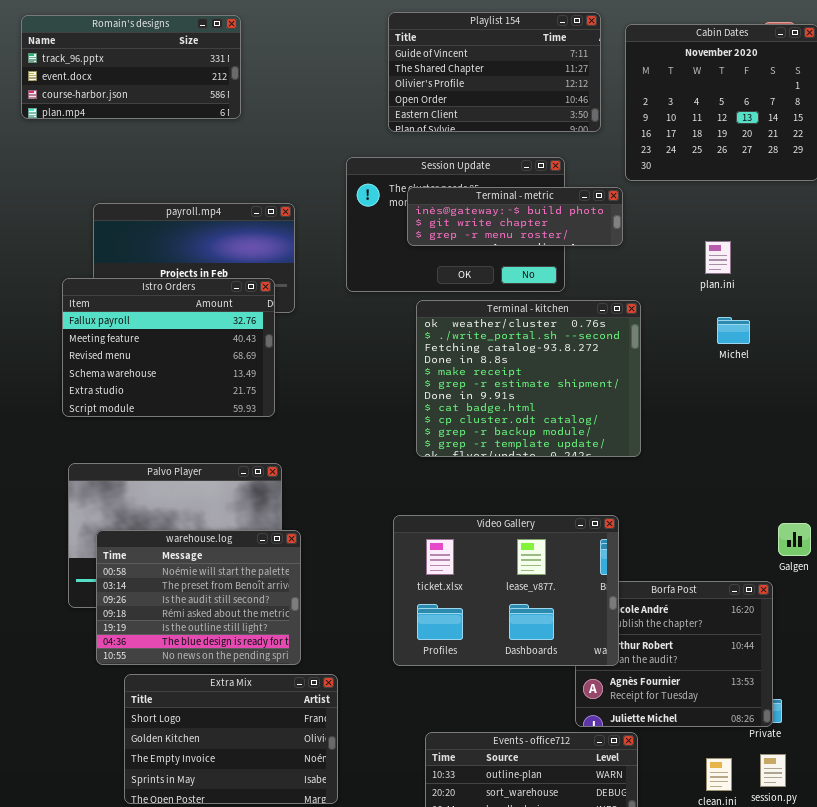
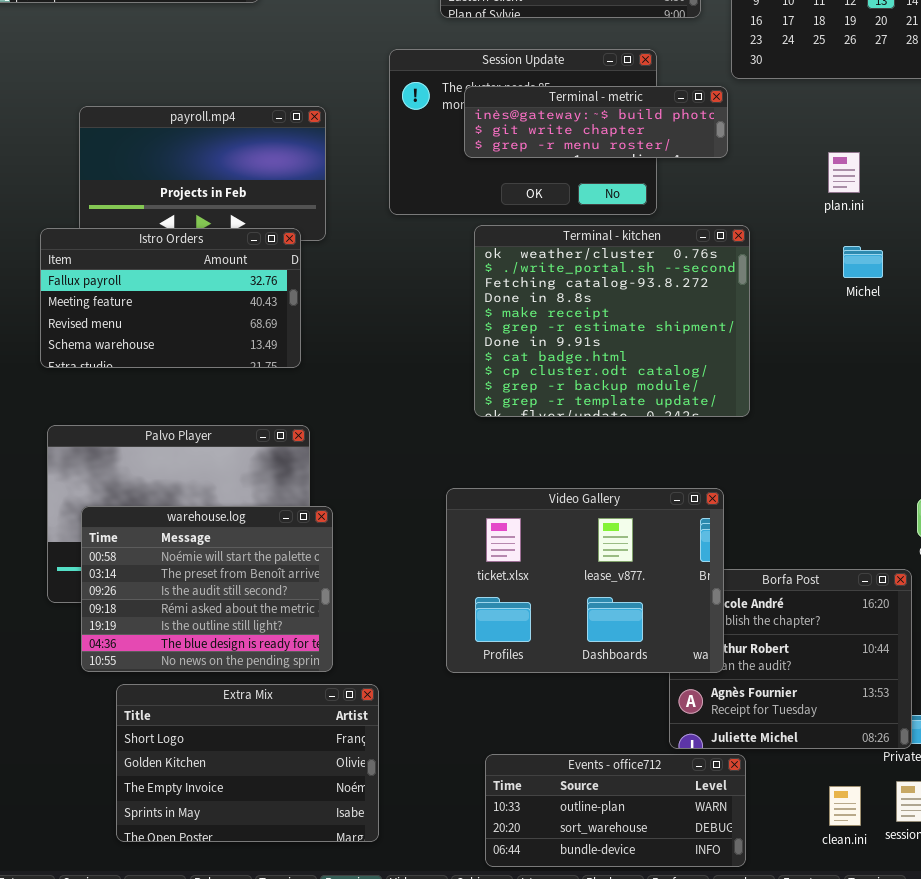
Istro Orders: [62,278,275,417] -> [40,228,301,368], resized

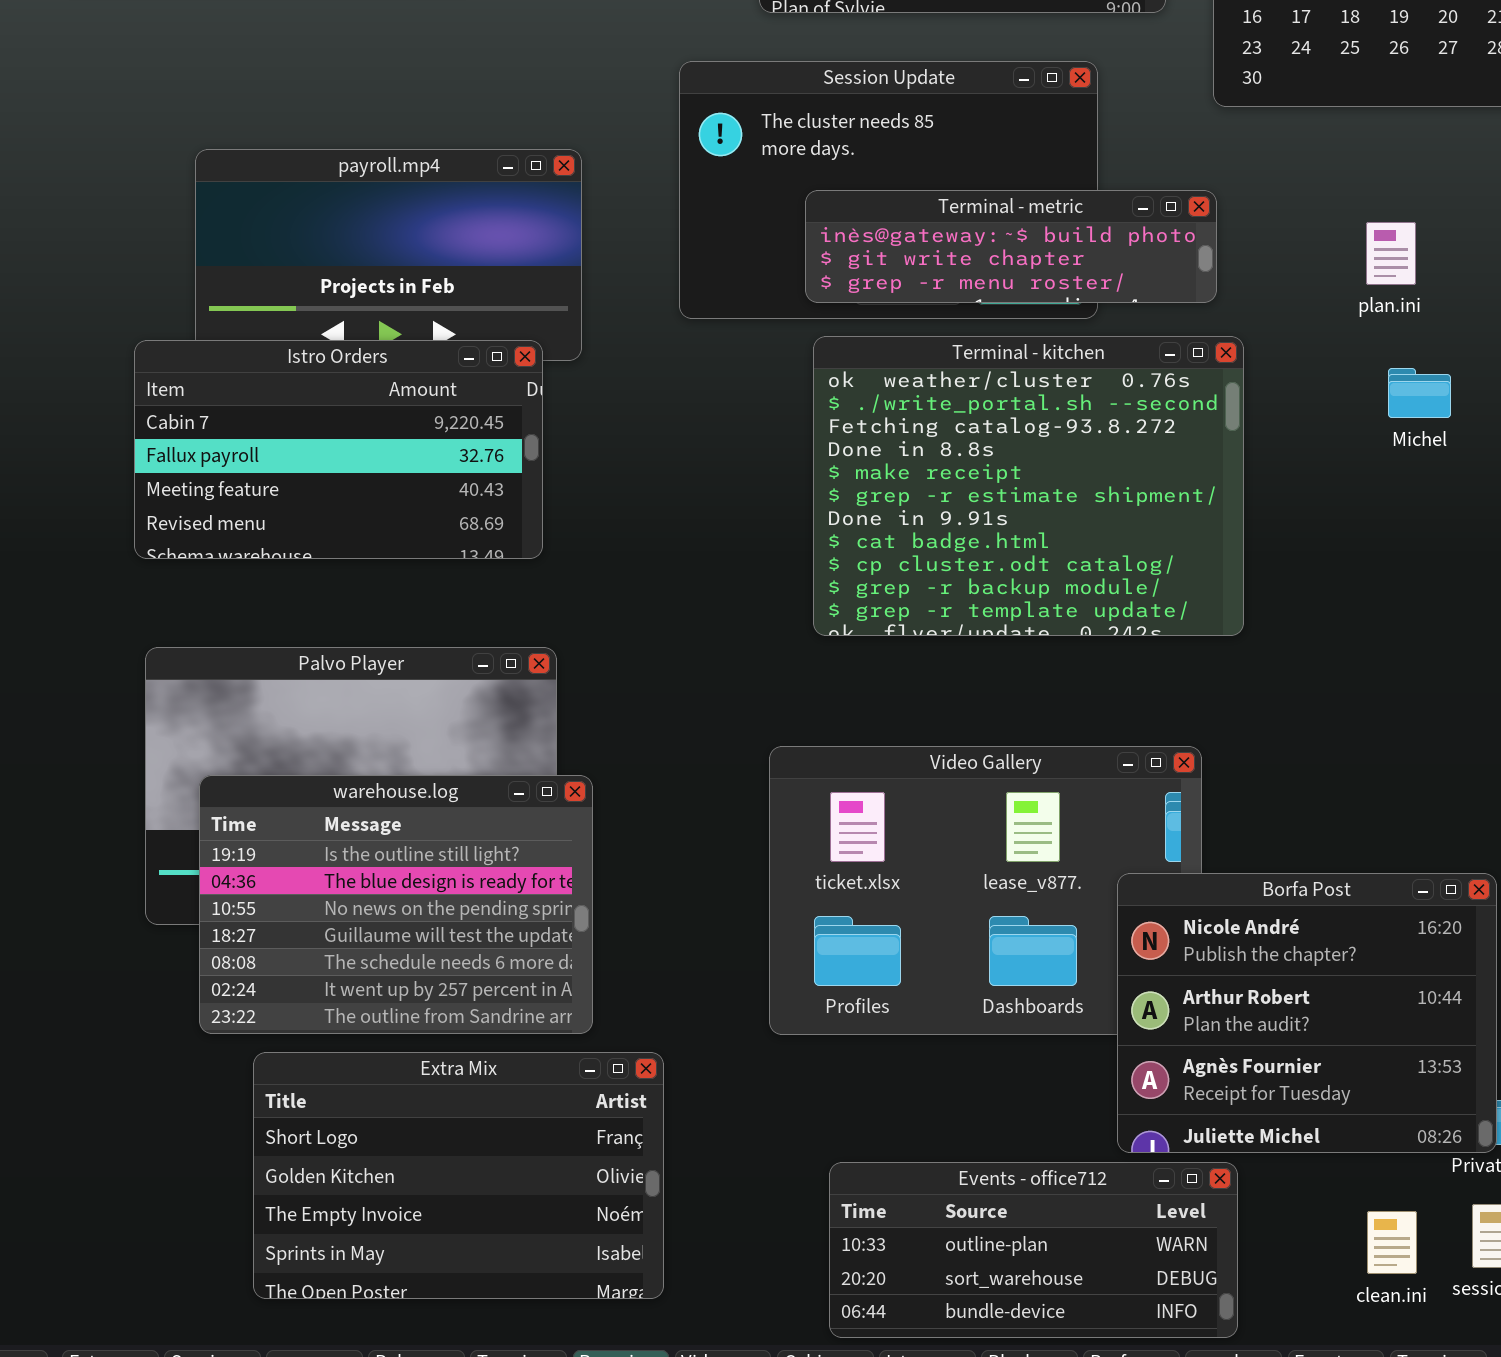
Terminal - metric: [464,86,728,158] -> [805,190,1217,303], moved
Istro Orders: [40,228,301,368] -> [134,340,543,559], scrolled up 1 row
warehouse.log: [81,506,333,672] -> [199,775,593,1034], scrolled down 4 rows
Borfa Post: [669,569,912,749] -> [1117,873,1497,1153], raised

